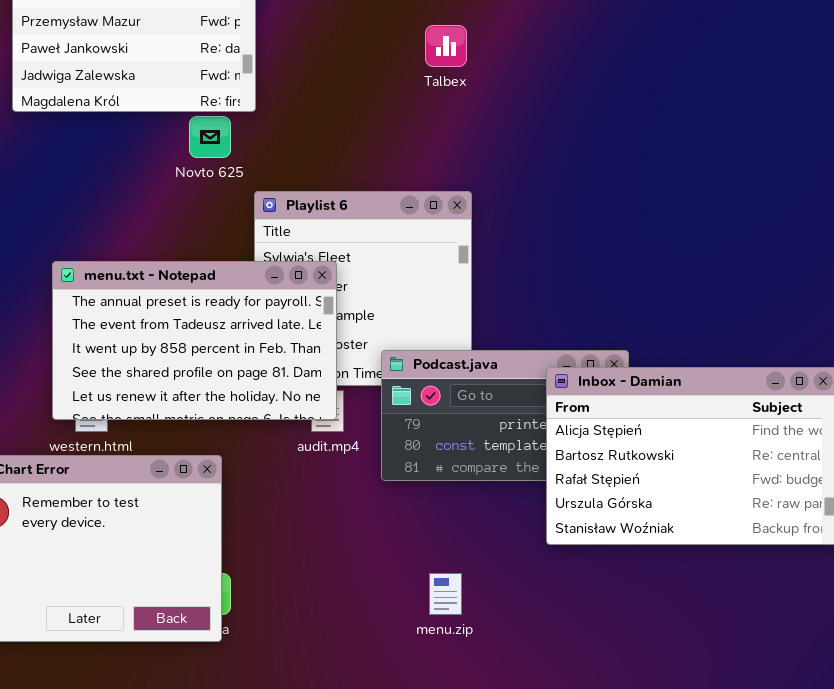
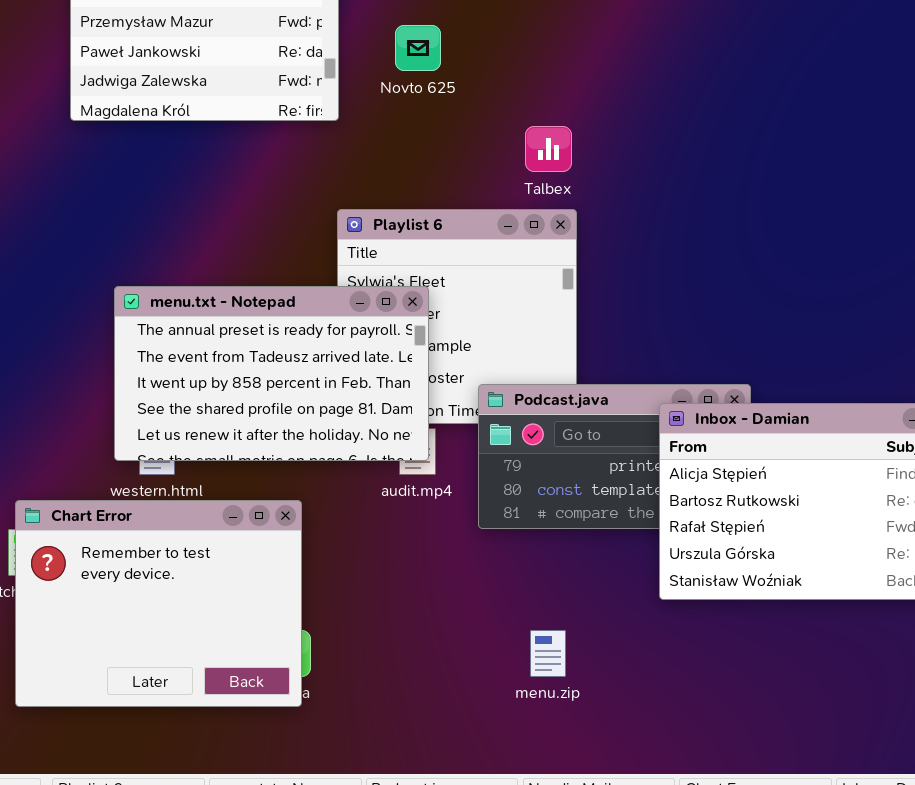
Talbex: [425,25,467,67] -> [525,126,572,172], moved
Novto 625: [189,116,231,158] -> [395,25,441,71], moved

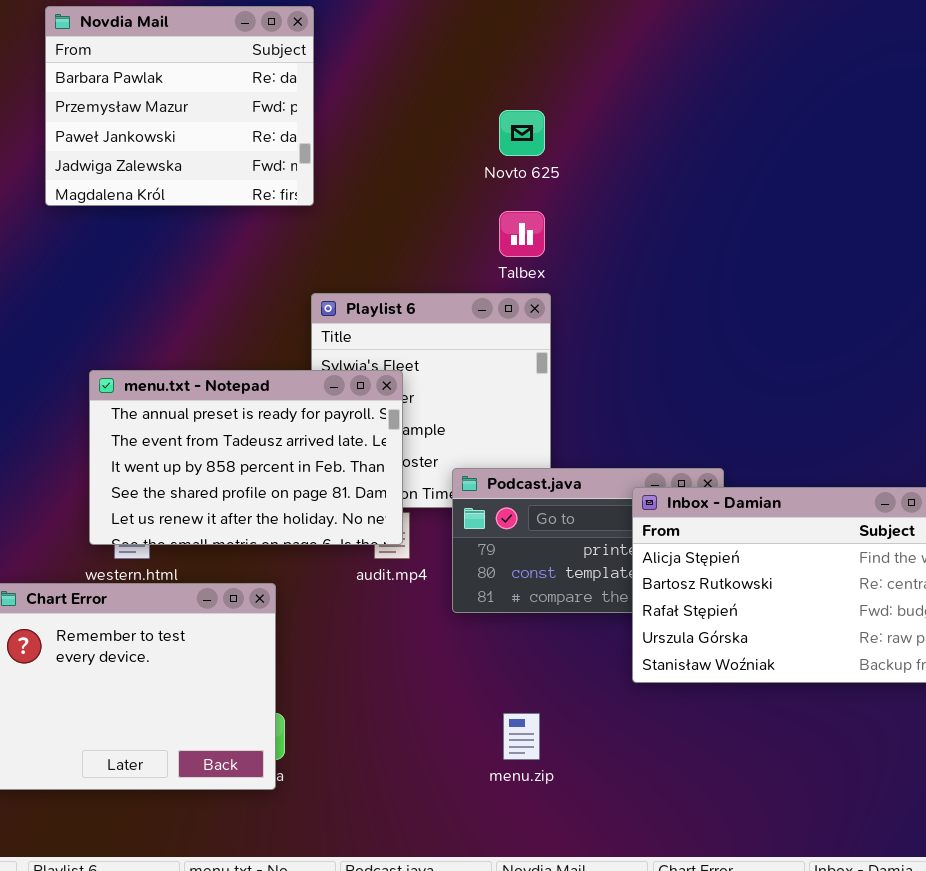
Novto 625: [395,25,441,71] -> [499,110,545,156], moved

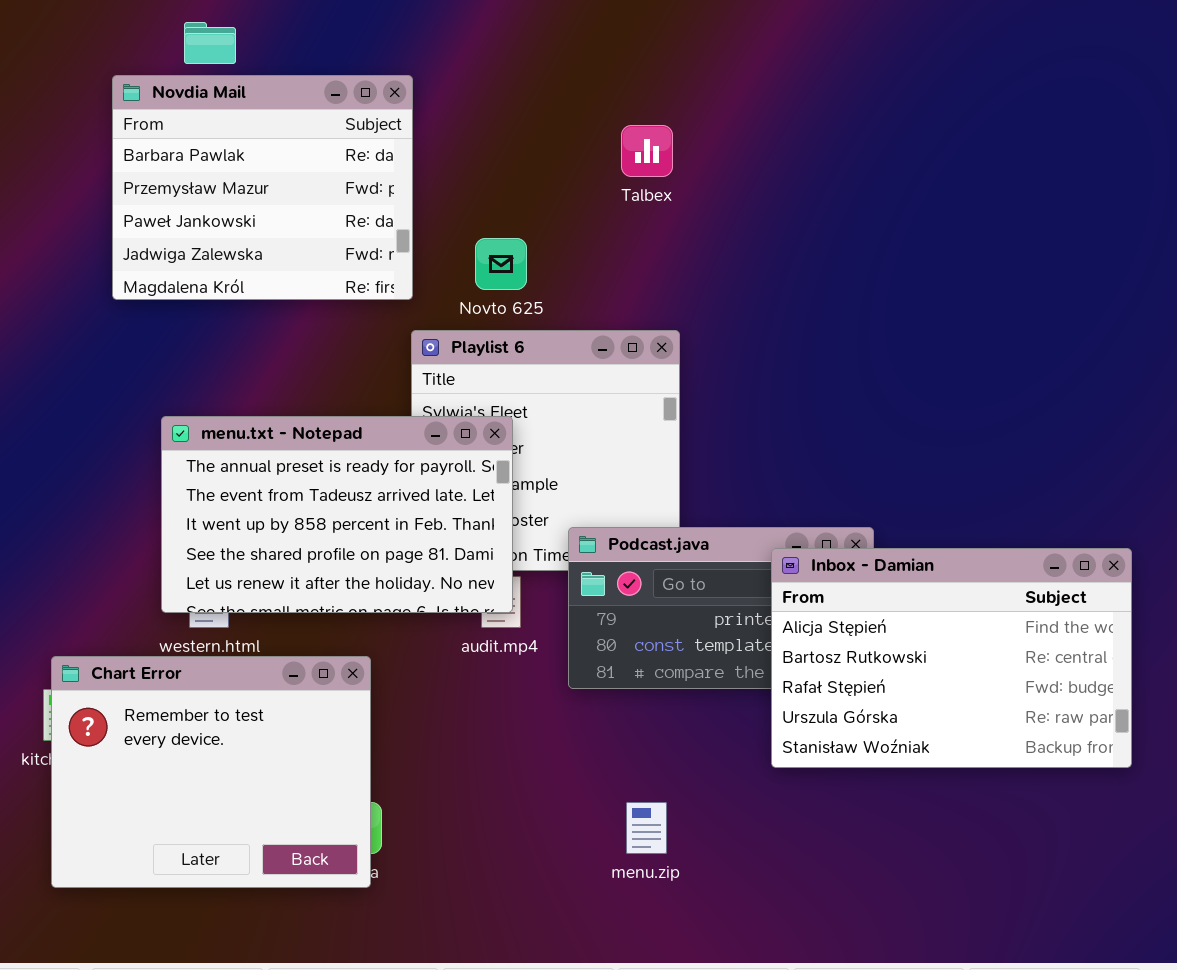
Novdia Mail: [45,6,314,206] -> [112,75,413,300], moved
Novto 625: [499,110,545,156] -> [475,238,527,290], moved
Talbex: [499,211,545,257] -> [621,125,673,177], moved

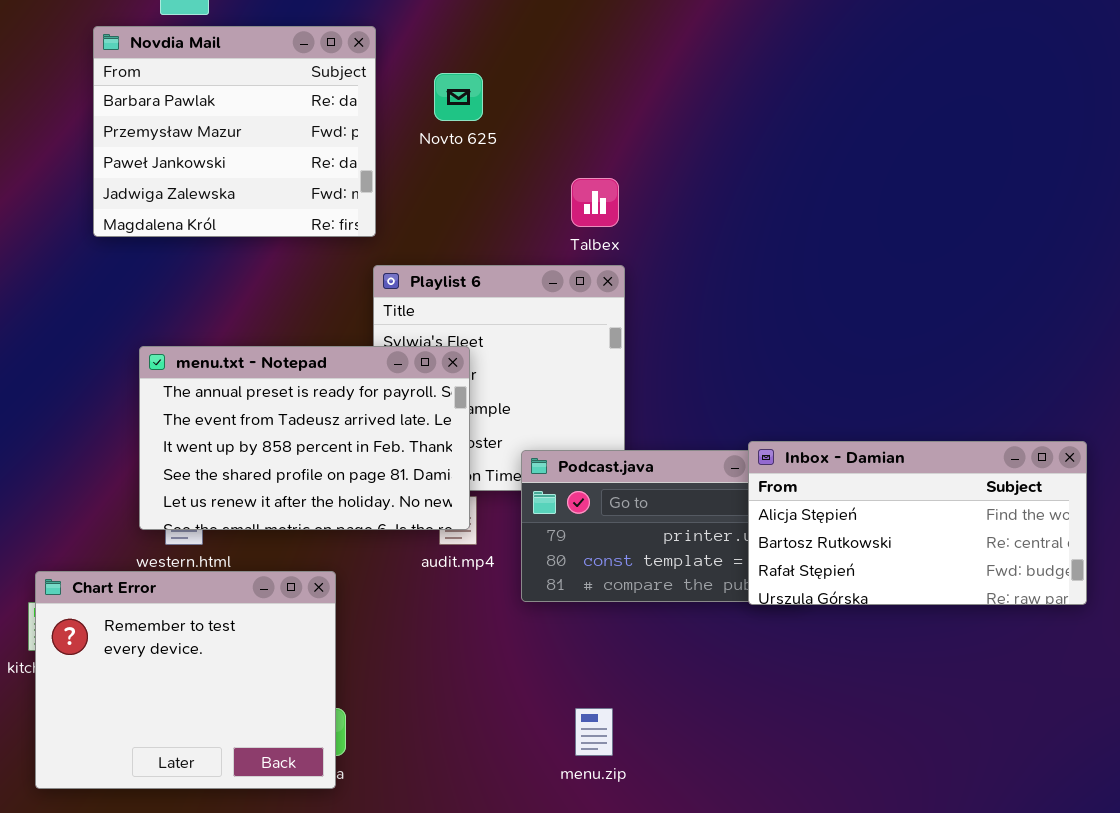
Talbex: [621,125,673,177] -> [571,178,619,227], moved
Novto 625: [475,238,527,290] -> [434,73,483,121], moved
Inbox - Damian: [771,548,1132,768] -> [748,441,1087,605], moved, resized

